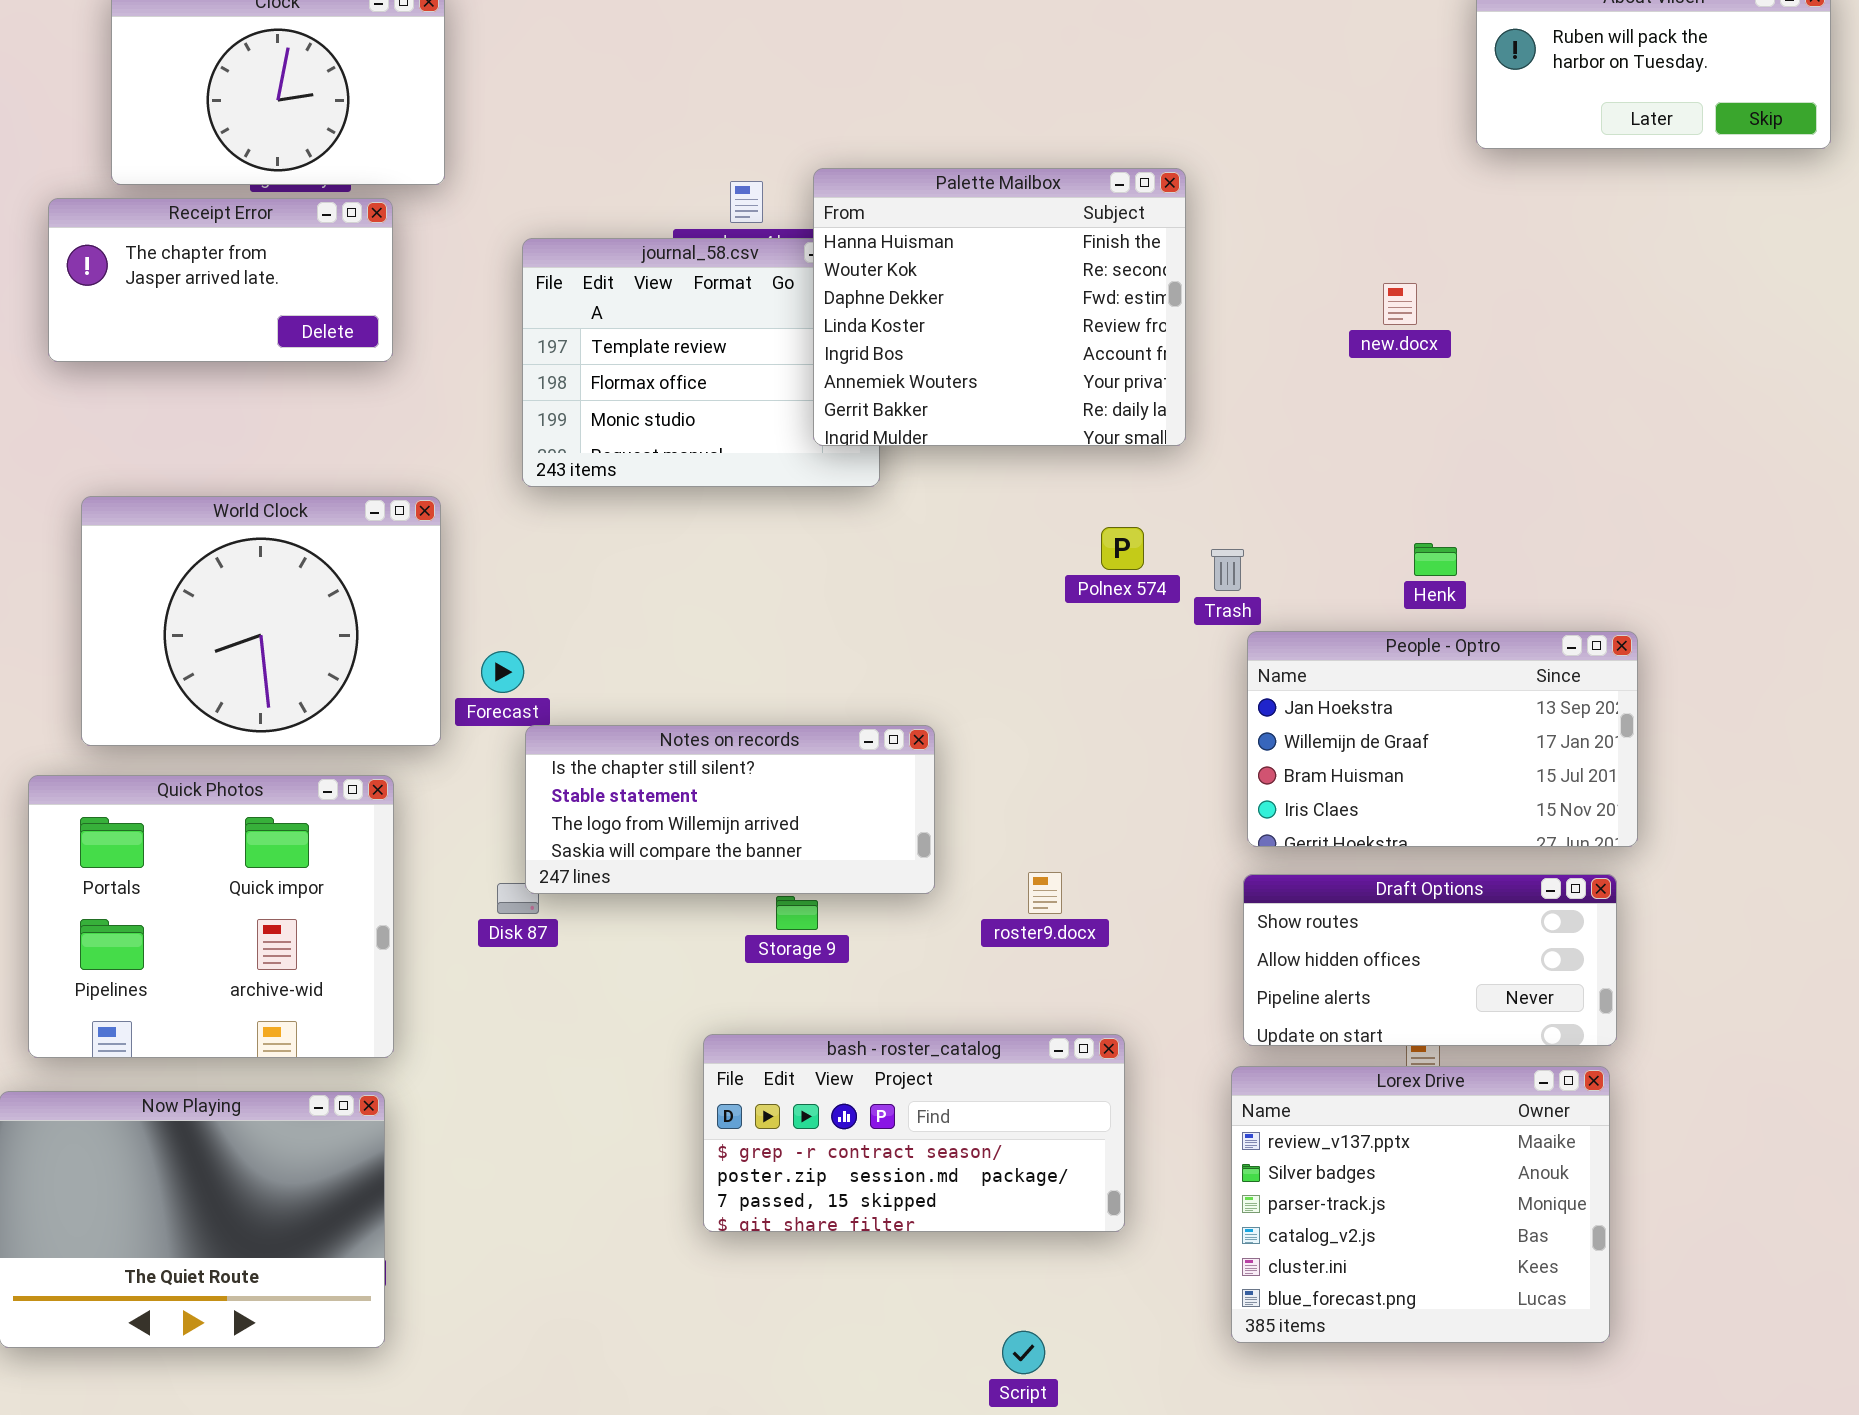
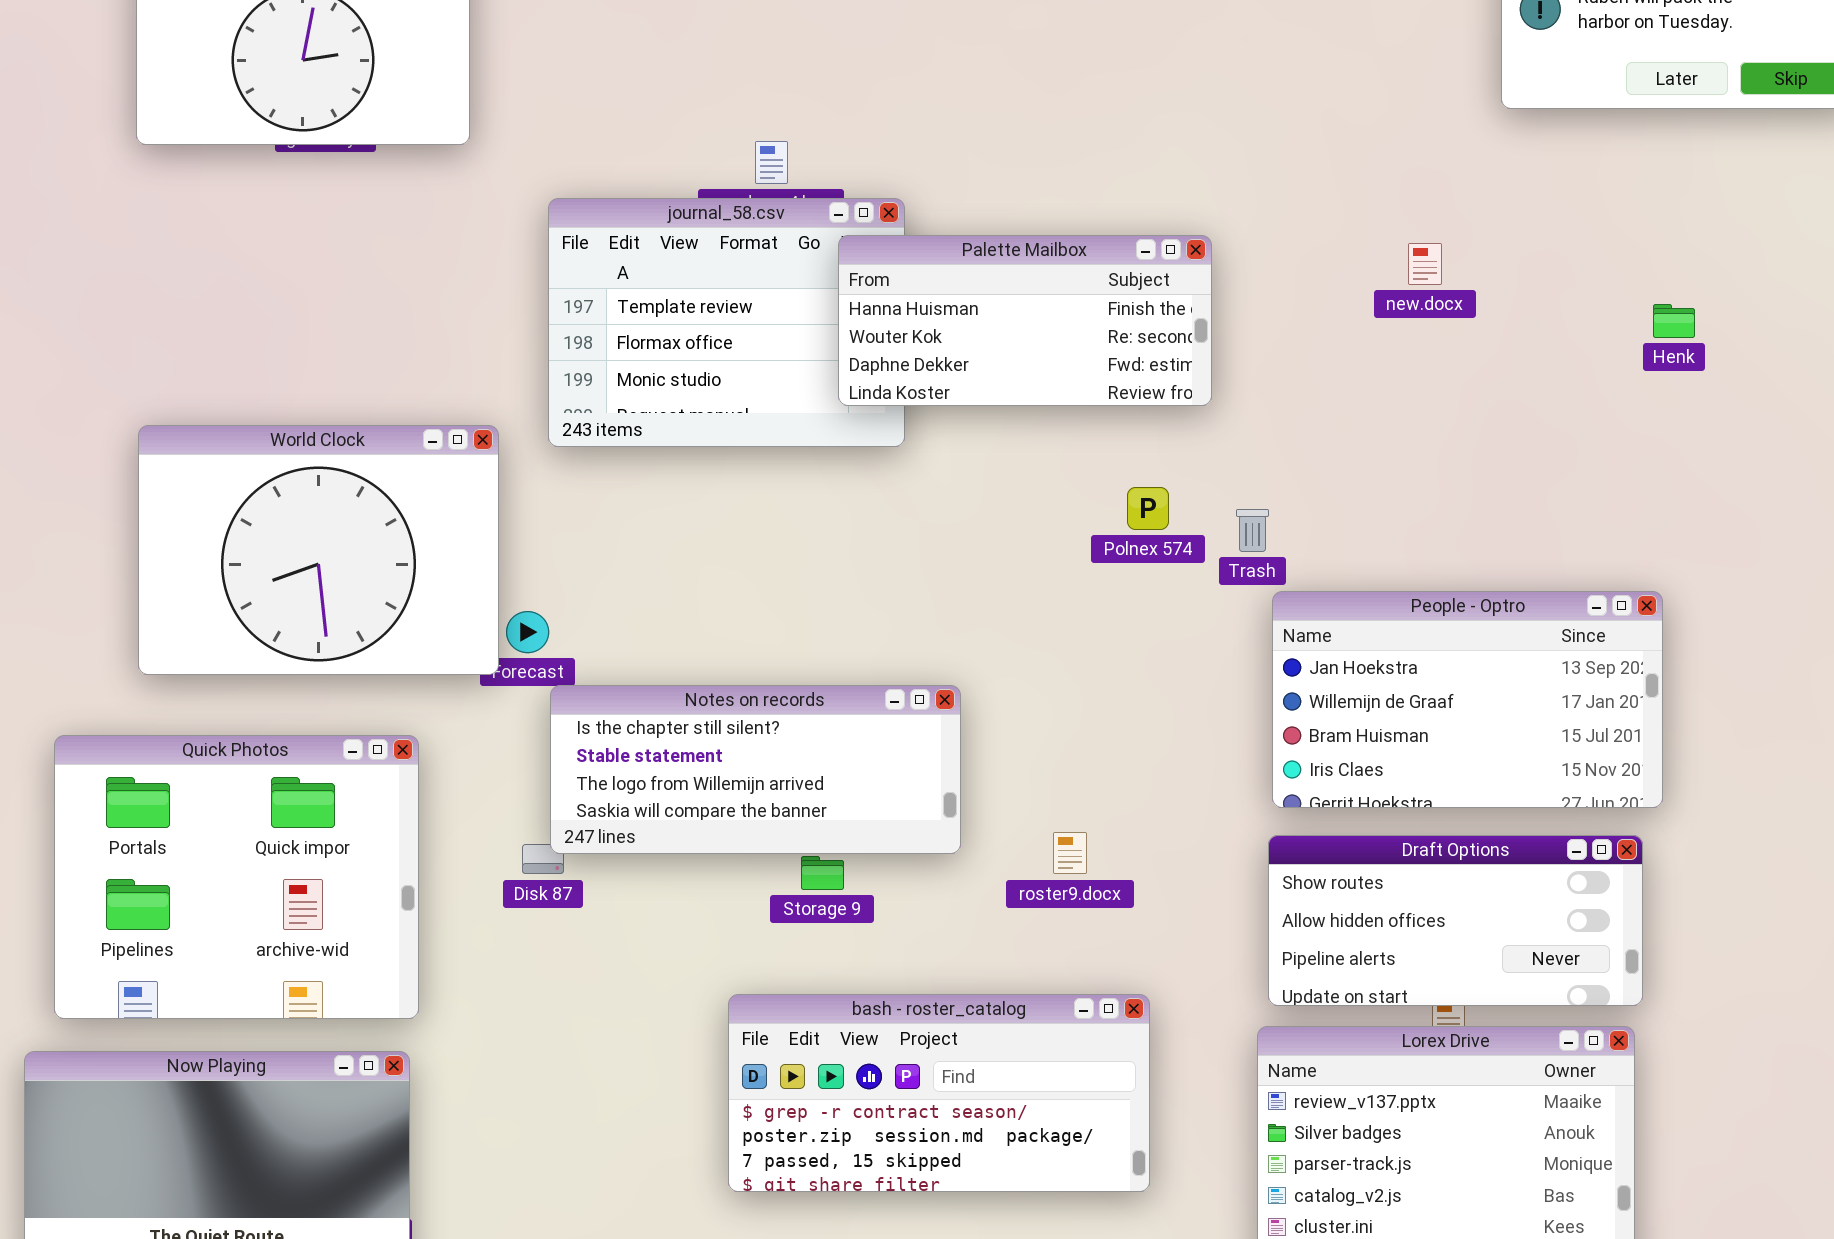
Palette Mailbox: [813,168,1186,446] -> [838,235,1212,406], resized
Receipt Error: [48,198,393,362] -> none, closed
World Clock: [81,496,441,746] -> [138,425,499,675], moved
Henk: [1414,543,1457,576] -> [1653,304,1695,338], moved

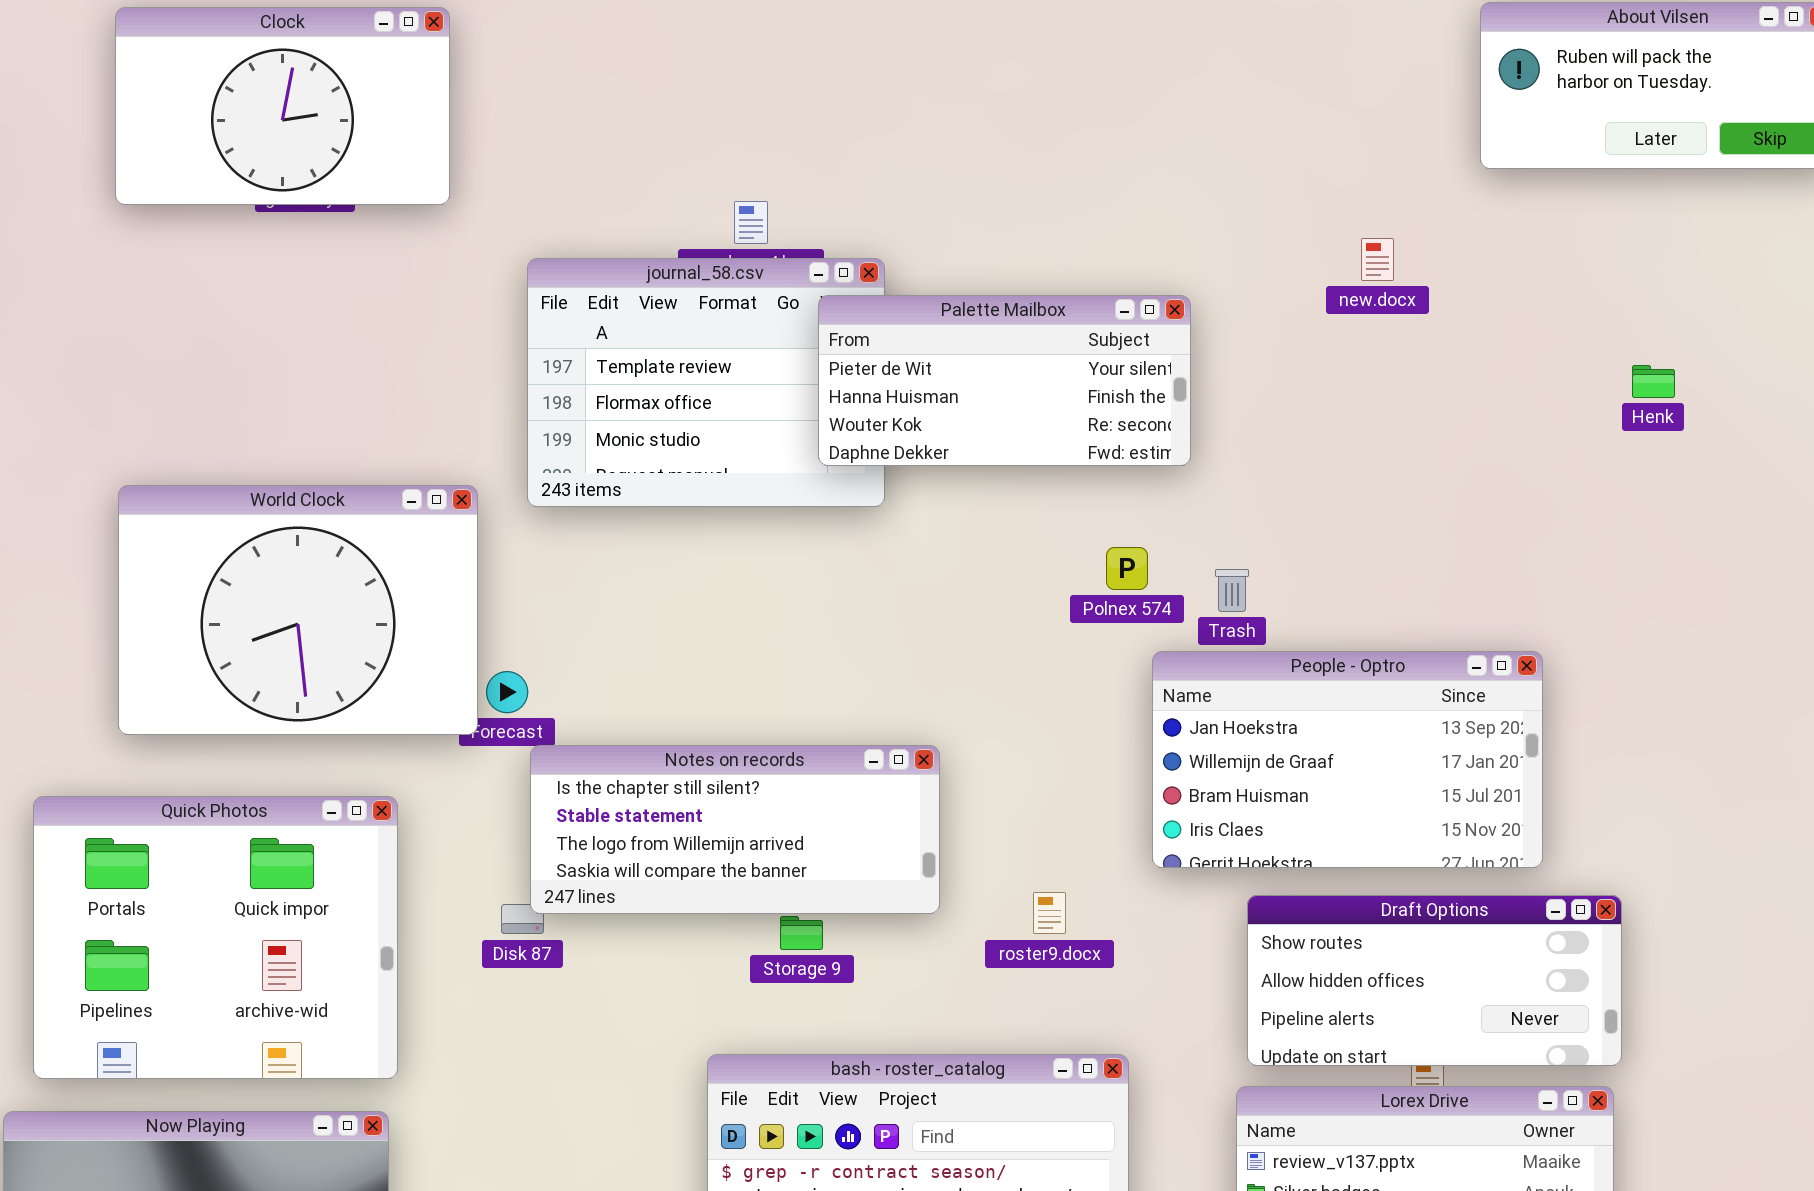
Palette Mailbox: [838,235,1212,406] -> [818,295,1191,466], scrolled up 1 row
new.docx: [1408,243,1442,285] -> [1361,238,1394,281], moved
People - Optro: [1272,591,1663,808] -> [1152,651,1543,868], moved

